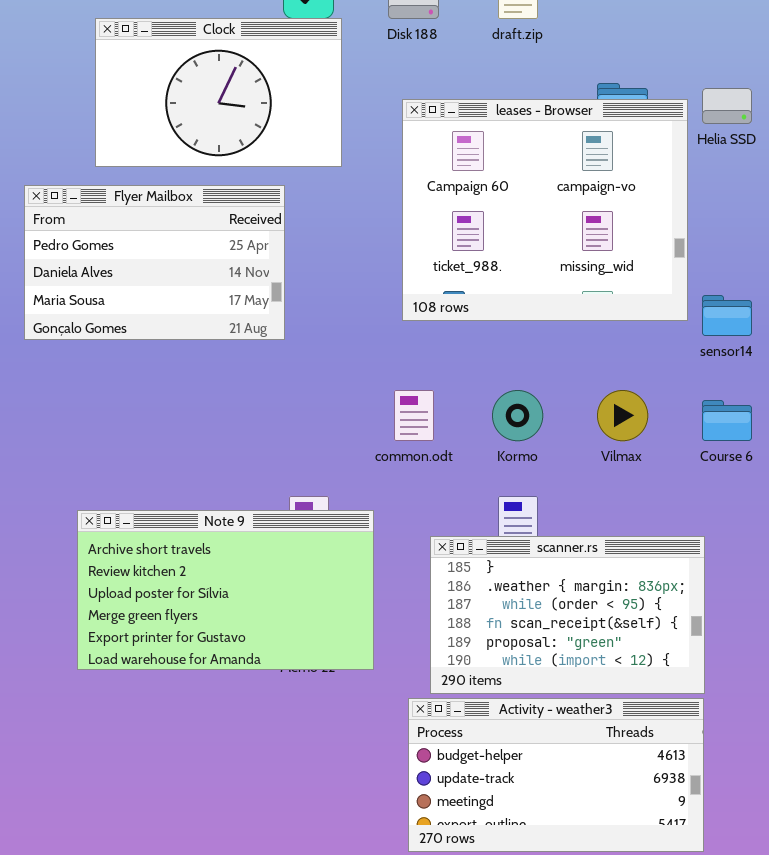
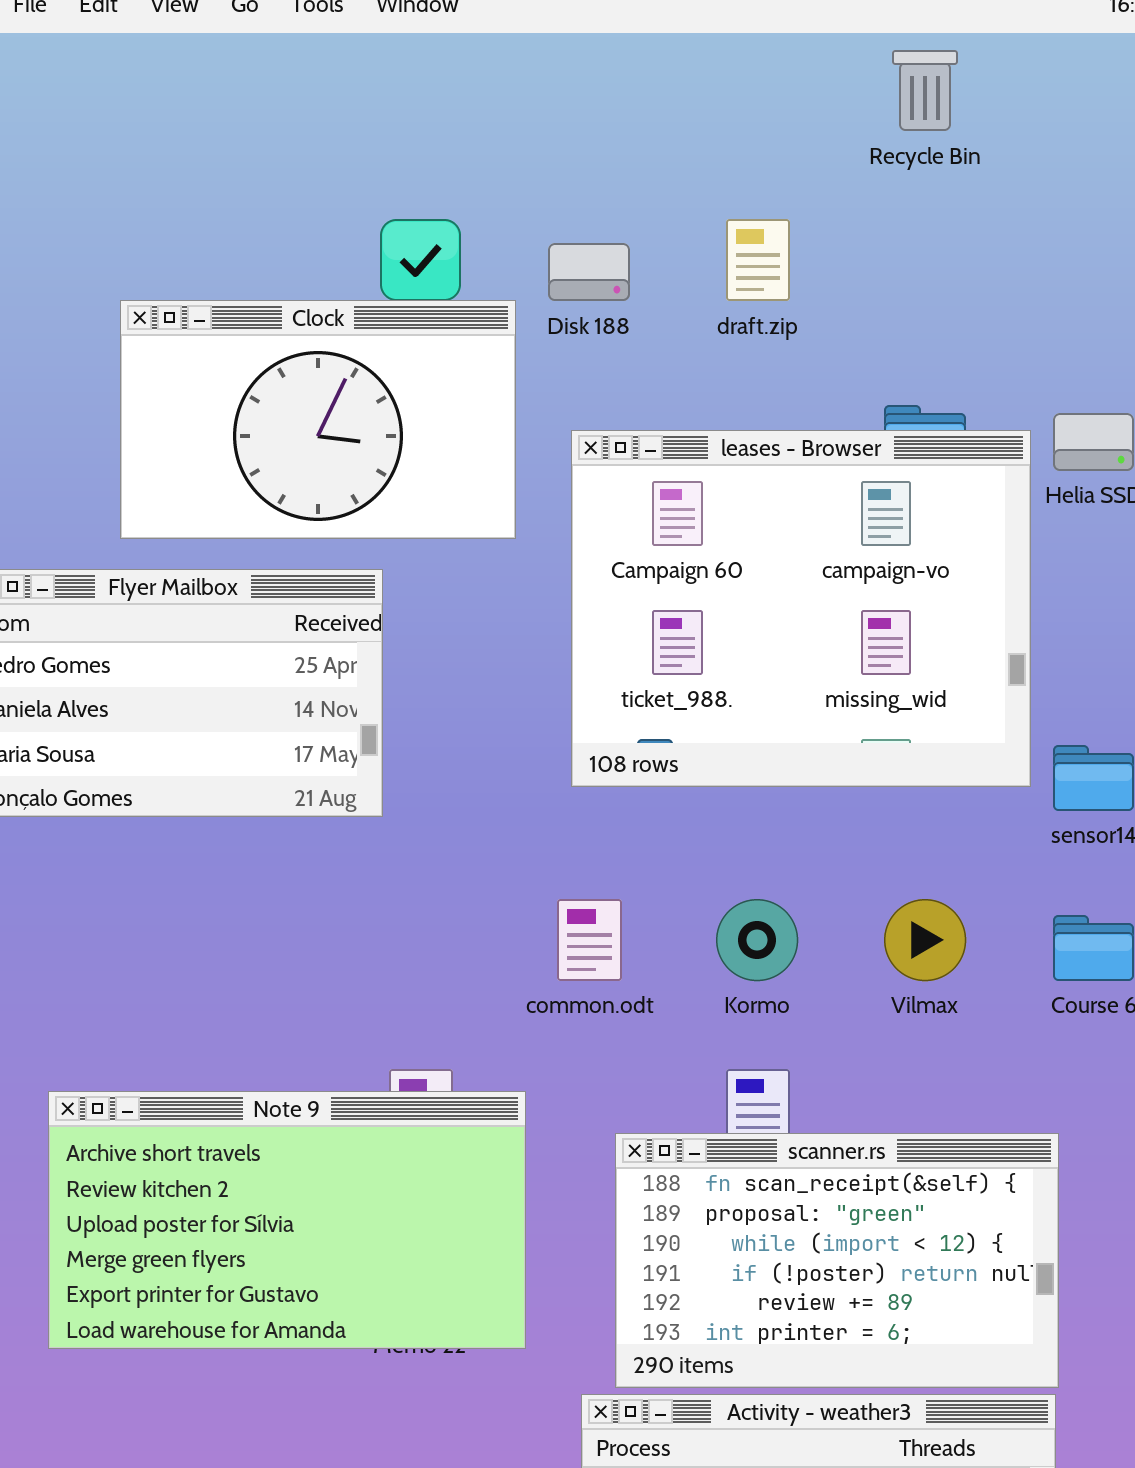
Clock: [95,18,342,167] -> [120,300,516,539], moved
scanner.rs: [430,536,705,694] -> [615,1133,1059,1388], scrolled down 3 rows

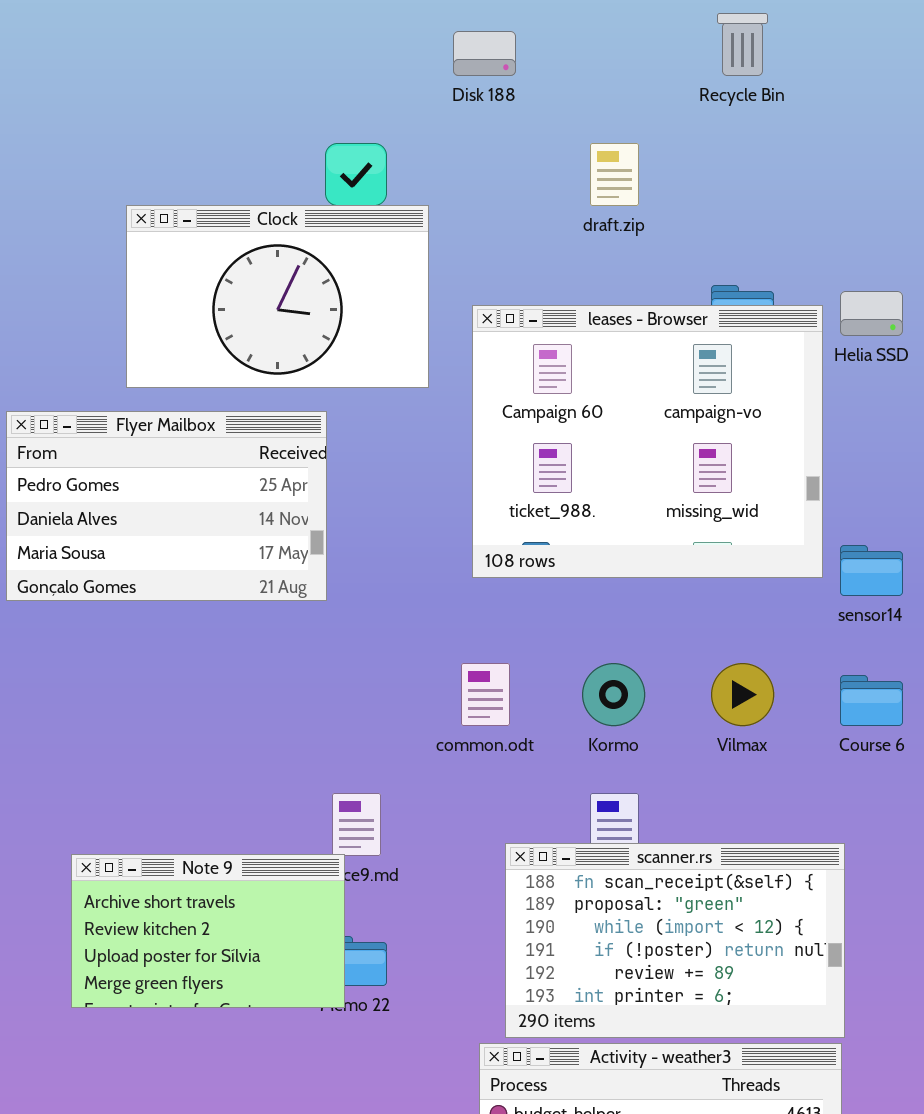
Disk 188: [548,243,630,301] -> [453,31,516,76], moved
Note 9: [48,1091,526,1349] -> [71,854,345,1008], resized

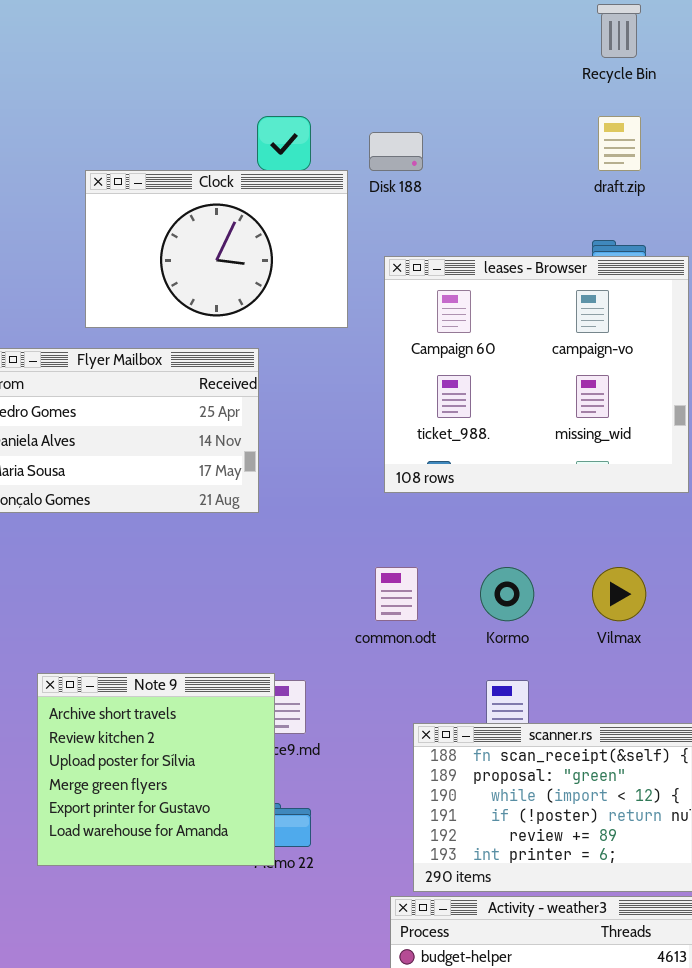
Disk 188: [453,31,516,76] -> [369,132,423,171], moved
draft.zip: [590,143,639,206] -> [598,116,641,171], moved
Note 9: [71,854,345,1008] -> [37,673,275,866], resized

